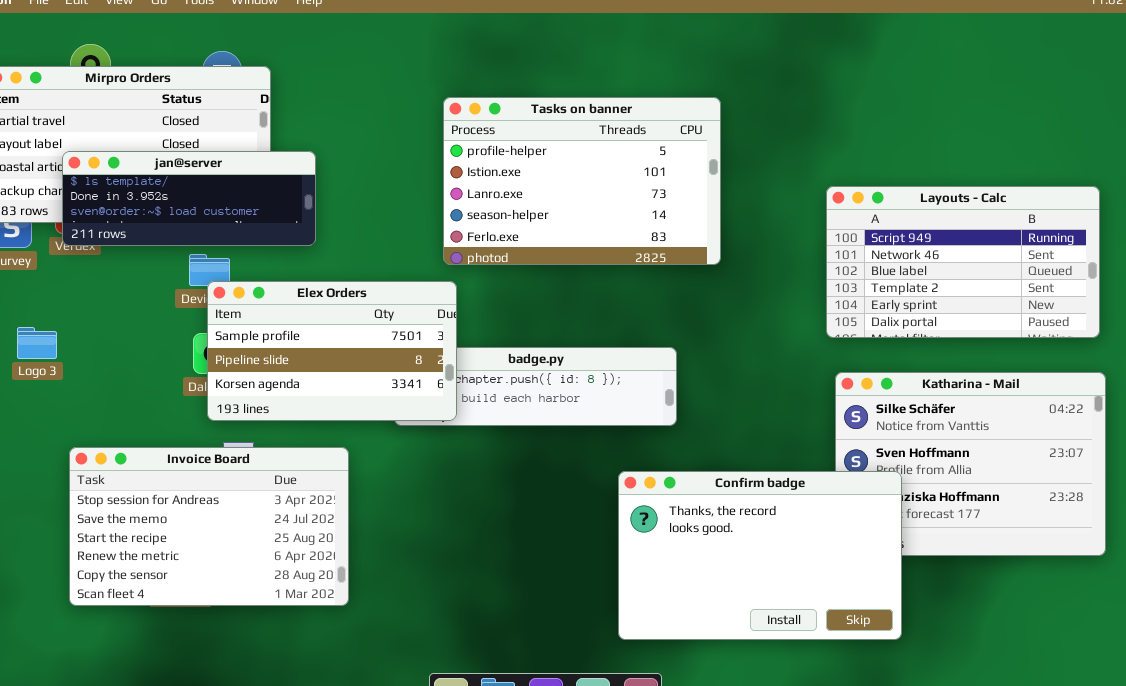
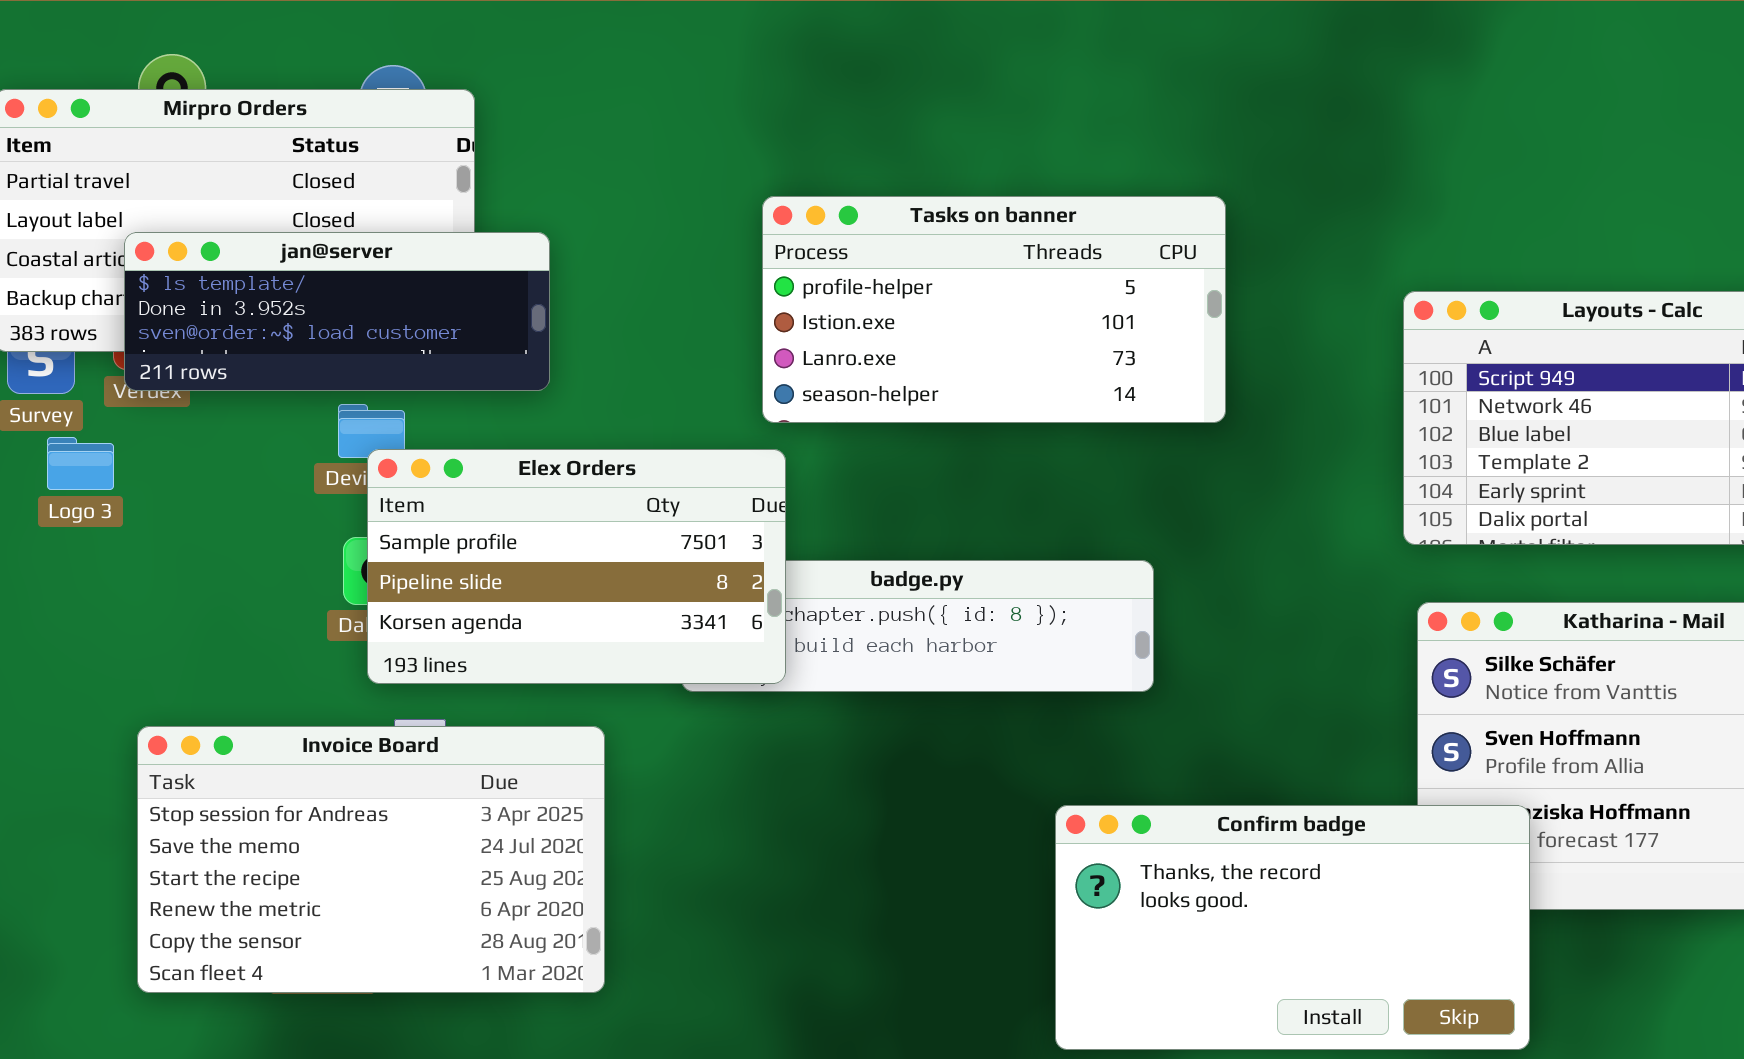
Tasks on banner: [443,97,721,265] -> [762,196,1226,423], resized
Logo 3: [17,327,57,359] -> [47,437,114,490], moved
Confirm badge: [618,471,902,640] -> [1055,805,1530,1050], resized

